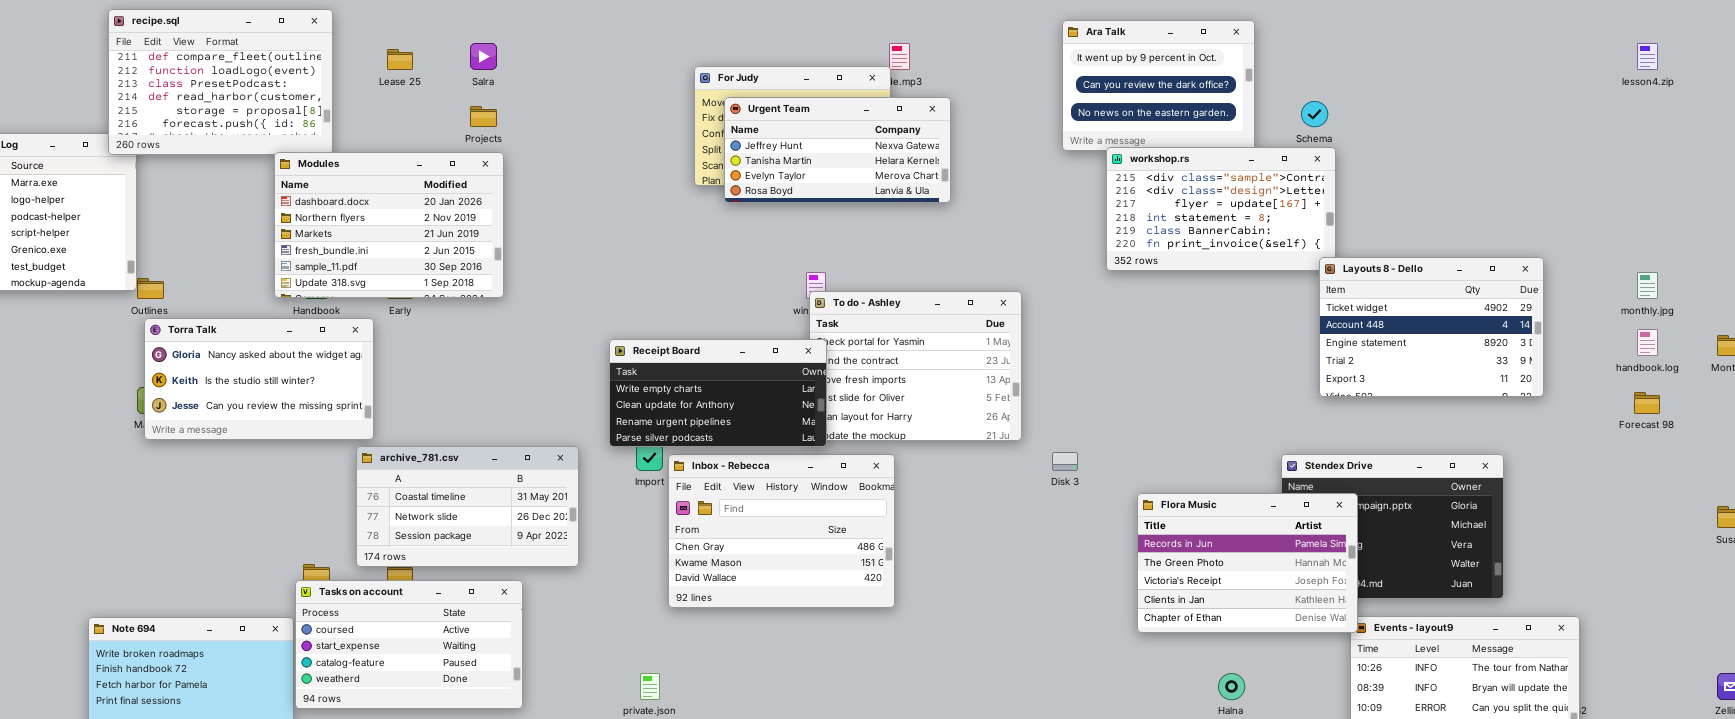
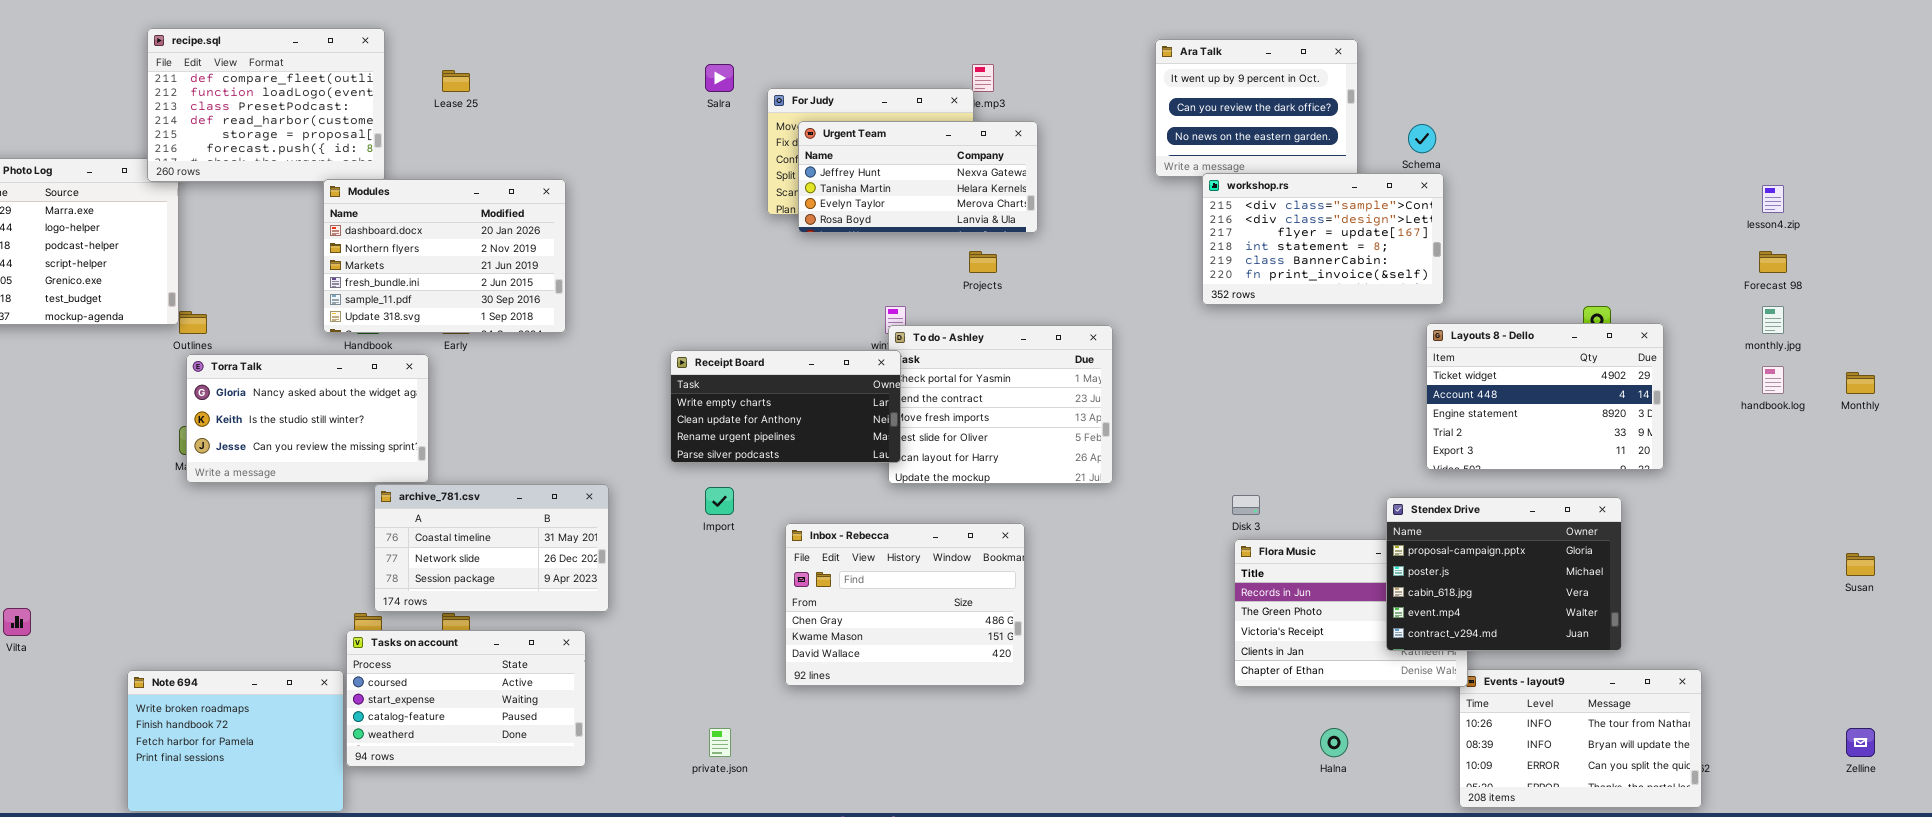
Salra: [470,43,497,70] -> [705,64,734,92], moved
lesson4.zip: [1637,43,1658,70] -> [1762,185,1784,213], moved
Projects: [470,106,497,127] -> [969,251,997,273], moved
Layouts 8 - Dello: [1319,257,1544,397] -> [1426,323,1664,470], moved
Receipt Board: [609,339,827,447] -> [670,350,901,463], moved
Forecast 98: [1634,392,1660,414] -> [1759,251,1787,273], moved
archive_781.csv: [356,446,579,567] -> [374,484,609,612], moved
Disk 3: [1052,452,1078,471] -> [1232,495,1260,515], moved
Inbox - Rebecca: [668,454,895,608] -> [785,523,1025,686], moved
Stendex Drive: [1281,454,1504,599] -> [1386,497,1622,651], raised

